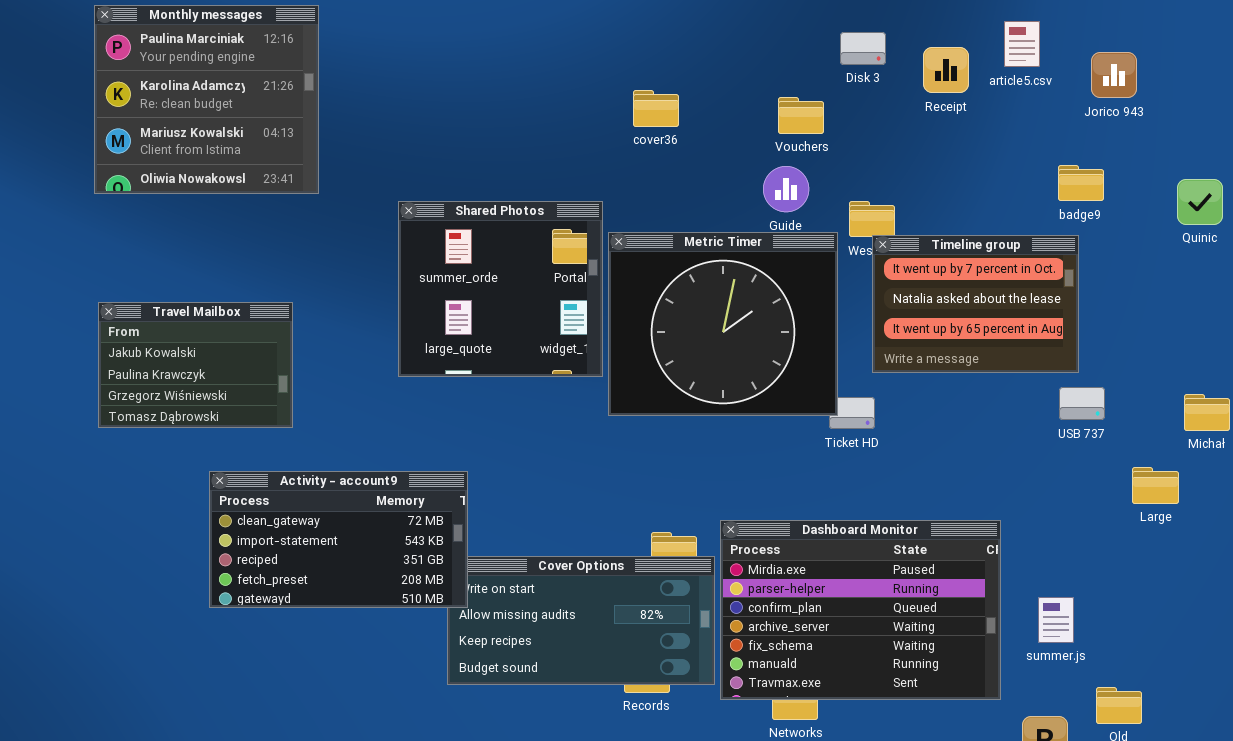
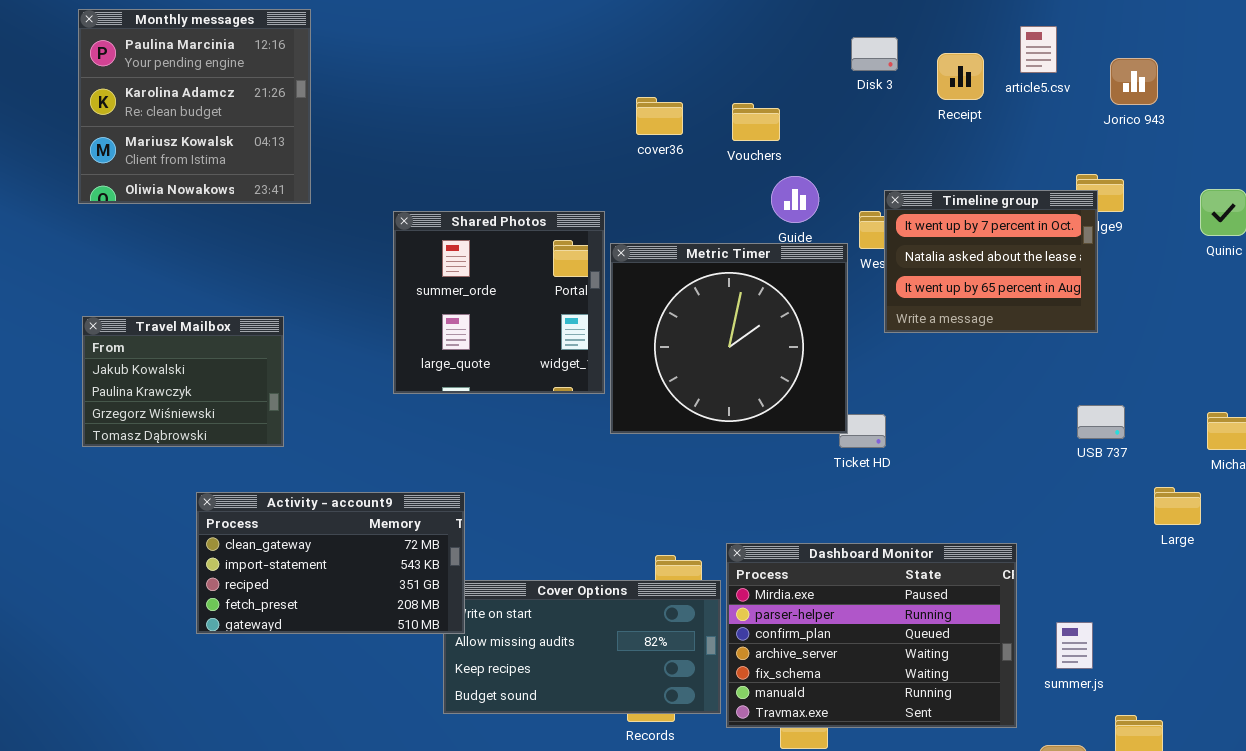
Vouchers: [778,97,824,134] -> [732,103,780,141], moved
Timeline group: [872,235,1079,373] -> [884,190,1098,333], moved

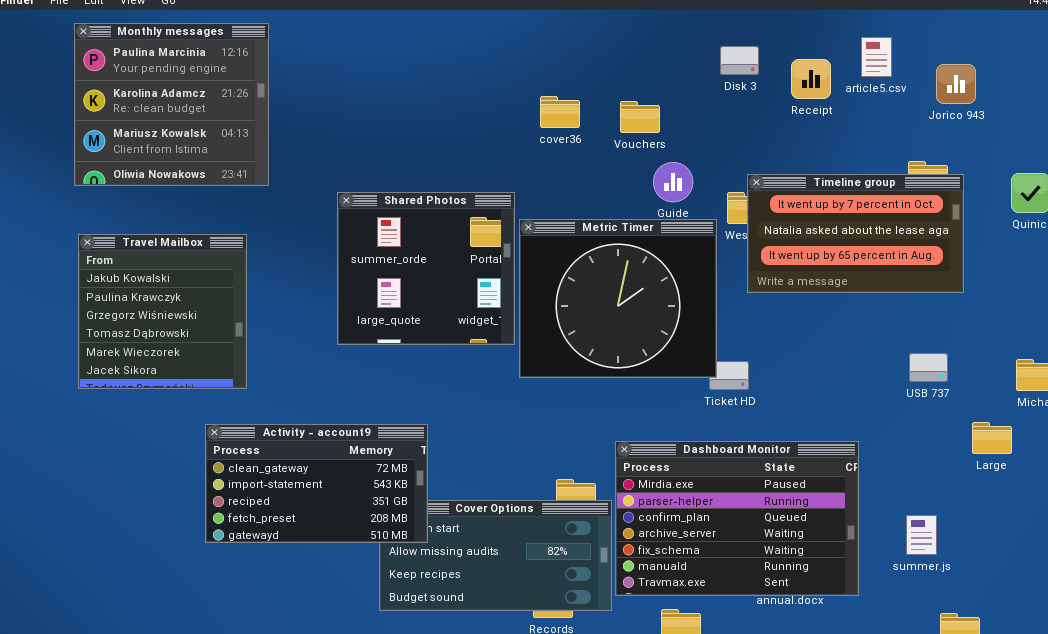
Timeline group: [884,190,1098,333] -> [747,174,964,293], resized
Travel Mailbox: [82,316,284,447] -> [78,234,247,389], resized
Activity - account9: [196,492,465,634] -> [205,424,428,543], moved
Dashboard Monitor: [726,543,1017,728] -> [615,441,859,596], moved
summer.js: [1056,622,1093,669] -> [906,515,937,555], moved

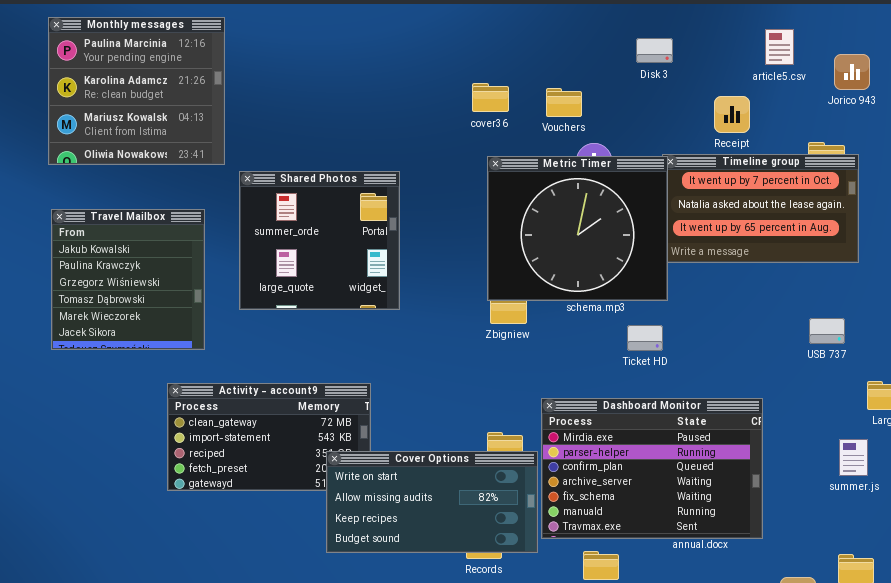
Receipt: [791,59,831,99] -> [714,96,750,133], moved
Shared Photos: [337,192,515,345] -> [239,171,400,310], moved
Metric Timer: [519,219,717,378] -> [487,156,668,301], moved
Cover Options: [379,500,612,611] -> [326,451,538,553], raised
summer.js: [906,515,937,555] -> [839,439,868,476], moved

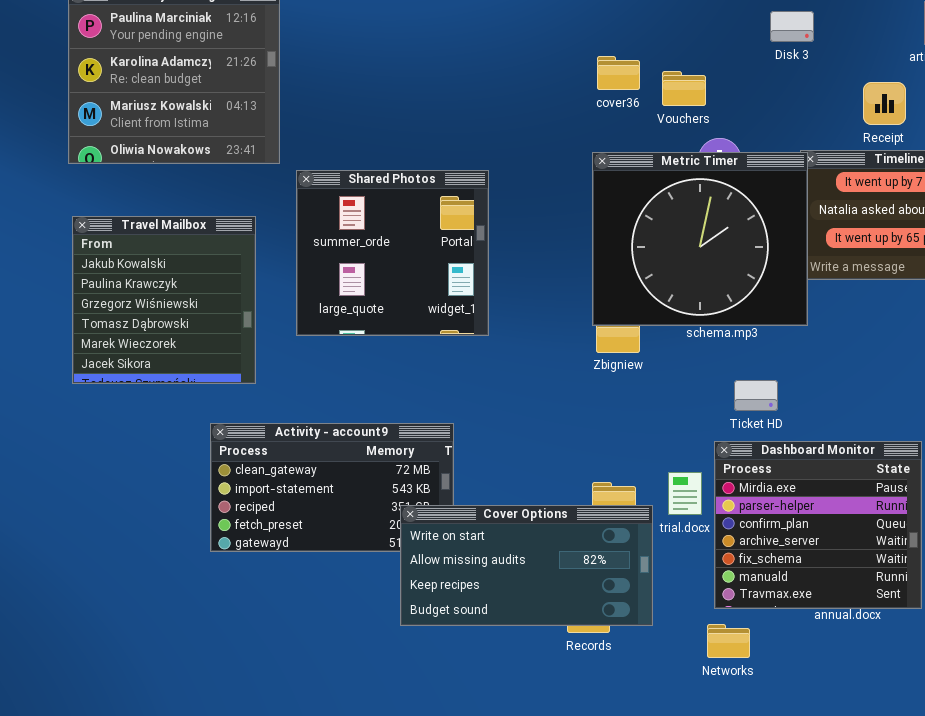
cover36: [472,83,509,112] -> [597,56,640,90], moved
Ticket HD: [627,325,663,351] -> [734,380,778,411], moved
Dashboard Monitor: [541,398,763,539] -> [714,441,922,609], resized

